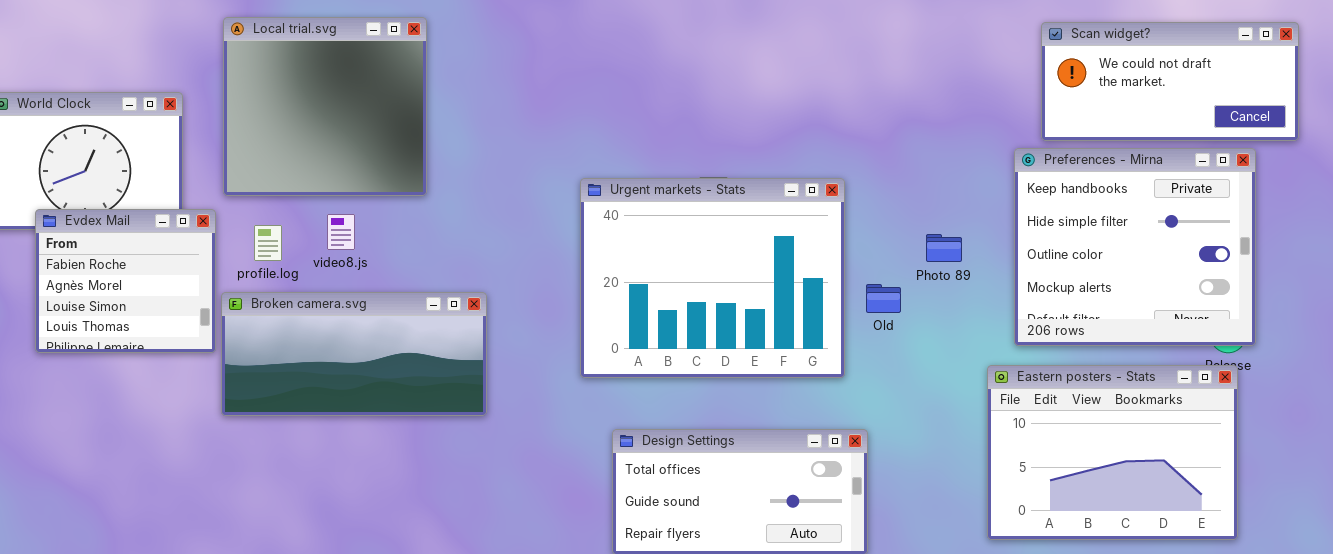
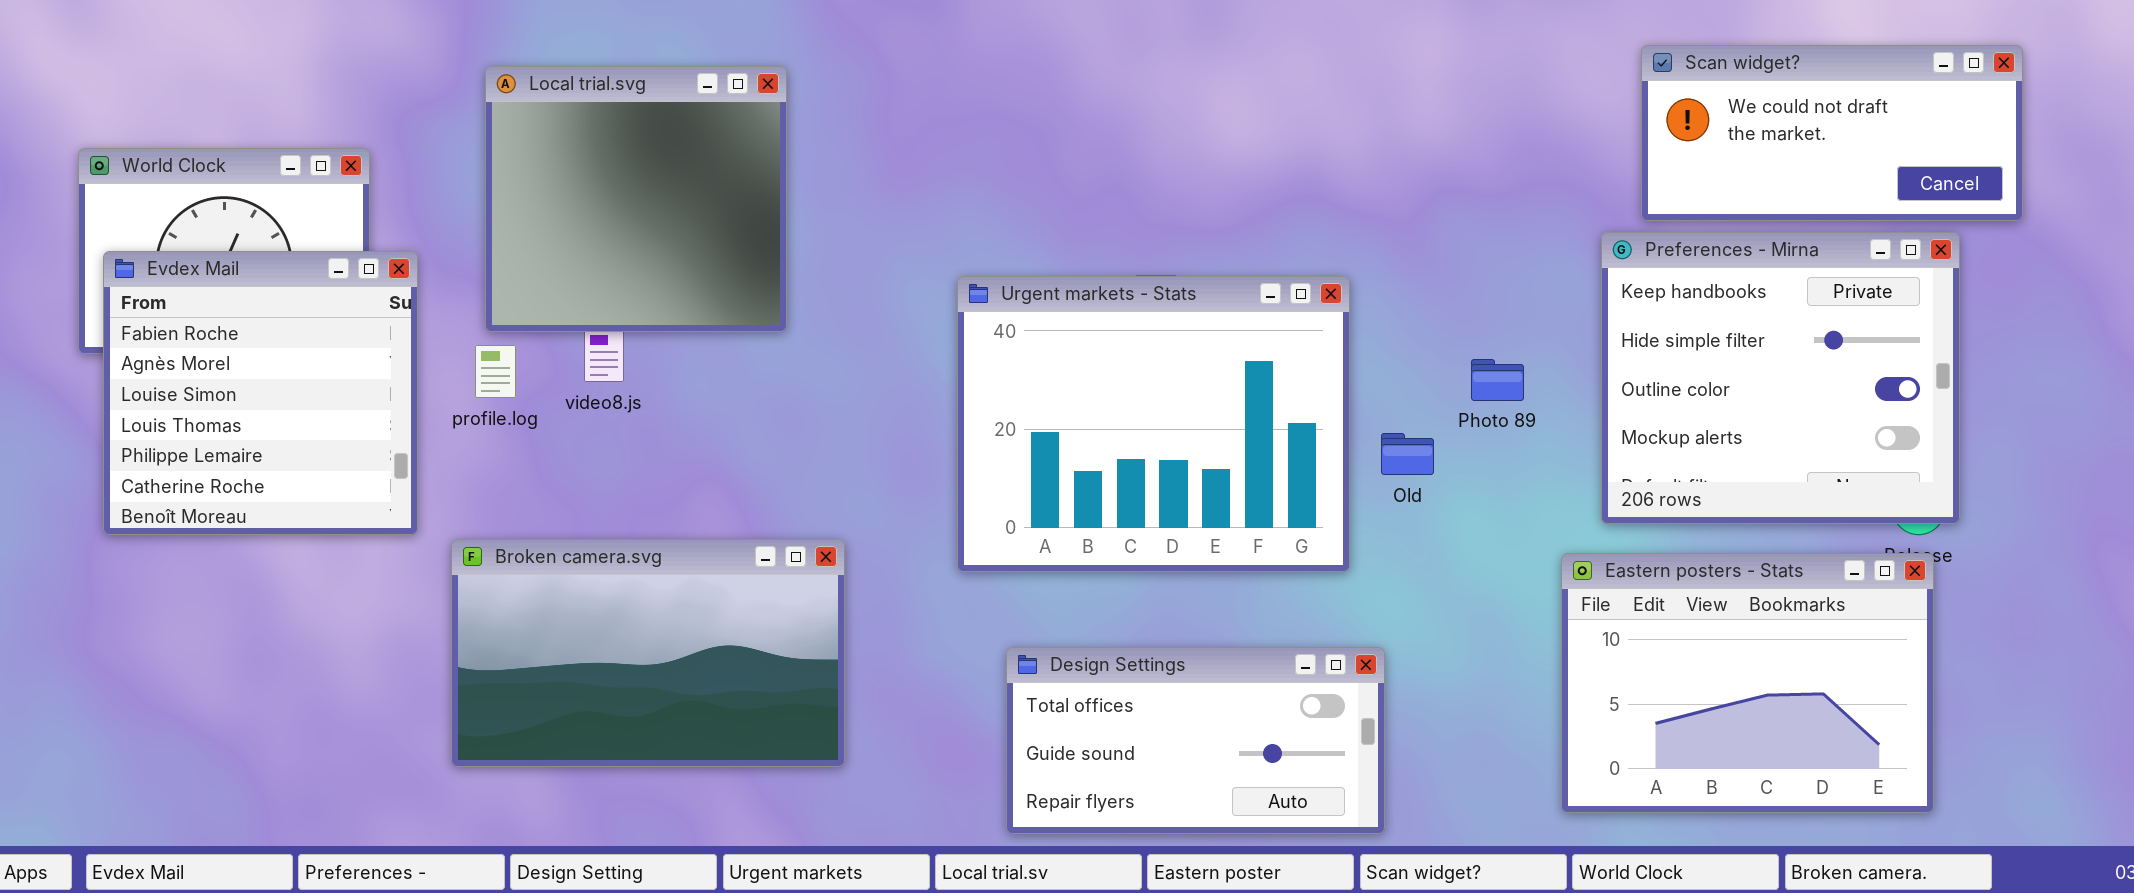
Local trial.svg: [223,17,427,196] -> [485,66,787,332], moved
Evdex Mail: [35,209,216,353] -> [103,251,418,535], resized
Broken camera.svg: [221,292,487,416] -> [451,539,845,767], moved, resized

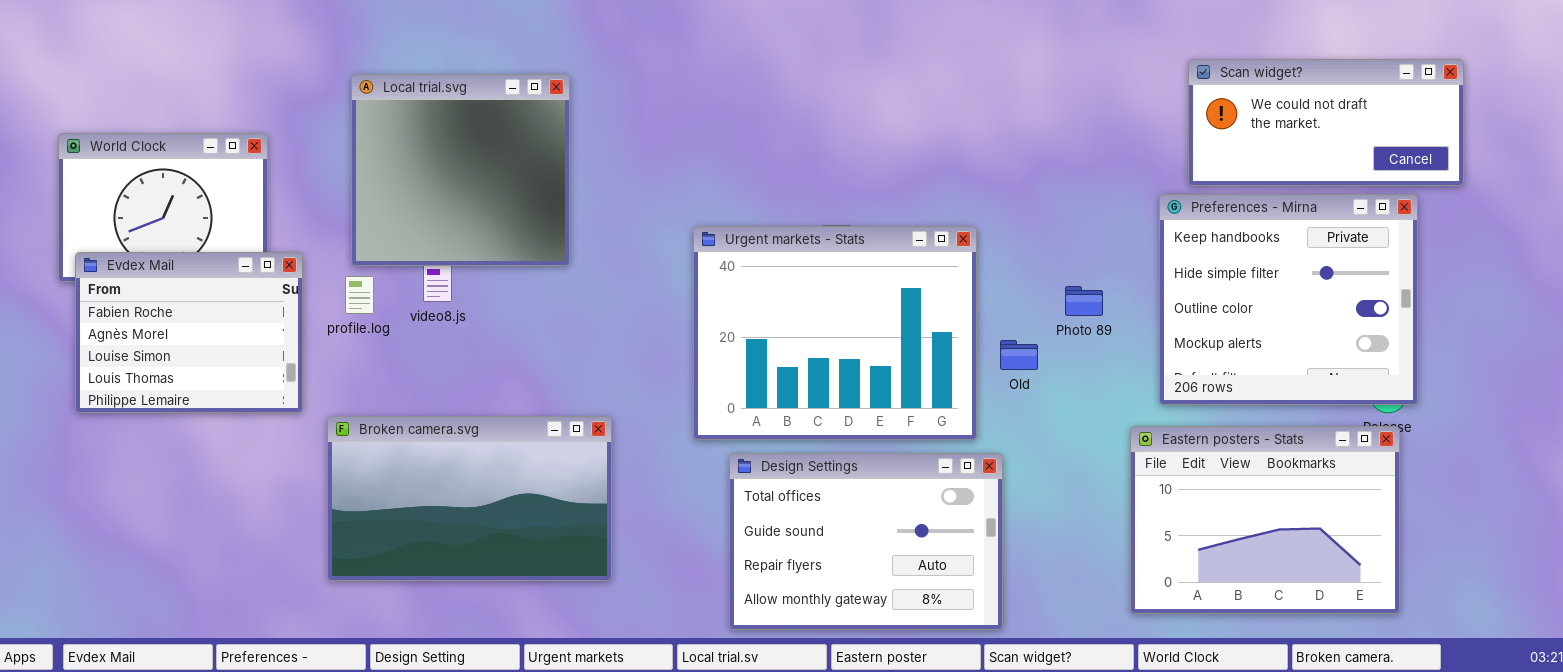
Evdex Mail: [103,251,418,535] -> [75,252,303,413], resized
Design Settings: [1006,647,1385,834] -> [729,453,1003,630], resized

